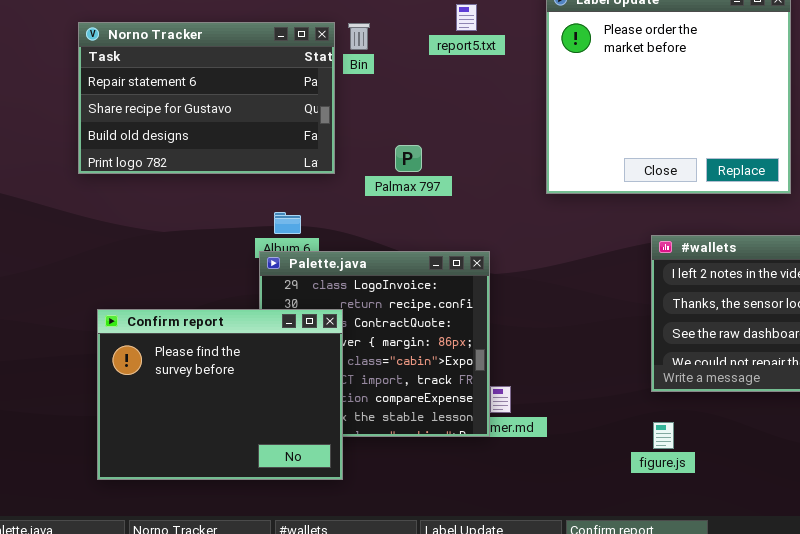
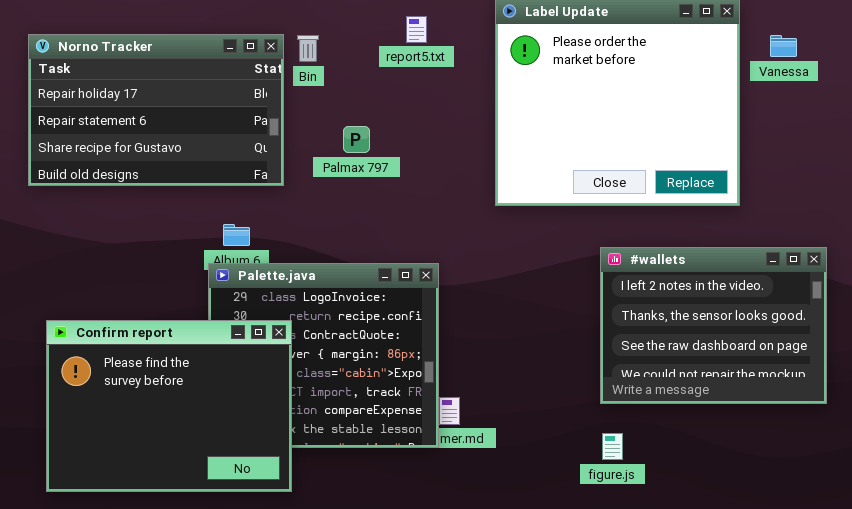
Norno Tracker: [78,22,335,174] -> [28,34,284,186], scrolled up 1 row
Palmax 797: [395,145,422,172] -> [343,126,370,153], moved

